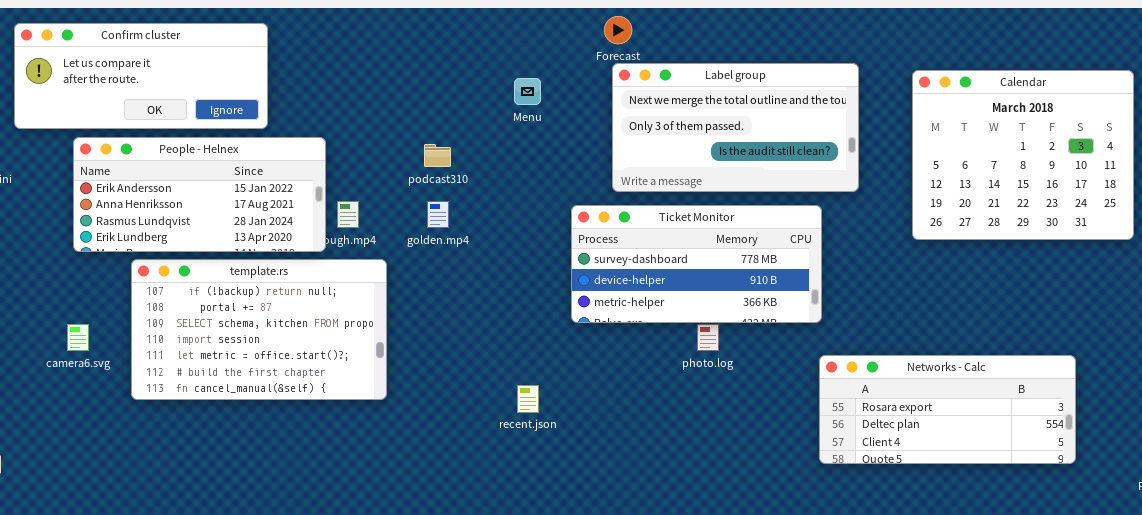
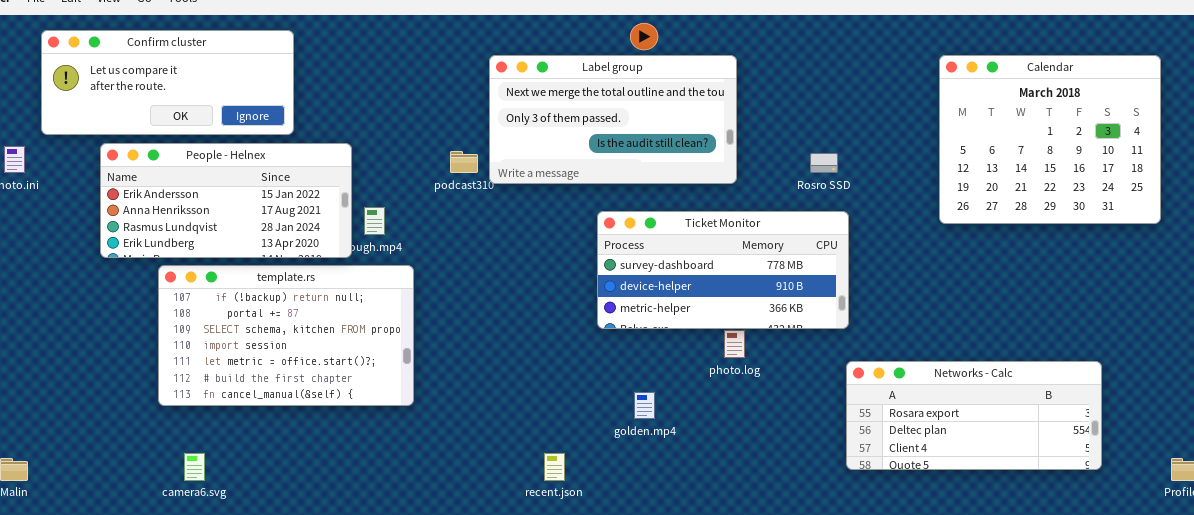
Label group: [612,63,859,192] -> [489,55,737,184], moved
Calendar: [912,70,1134,240] -> [939,55,1161,224], moved
golden.mp4: [427,201,449,228] -> [634,392,655,419], moved
camera6.svg: [67,324,89,351] -> [184,453,205,481], moved
recent.json: [517,385,539,413] -> [544,453,565,481], moved

